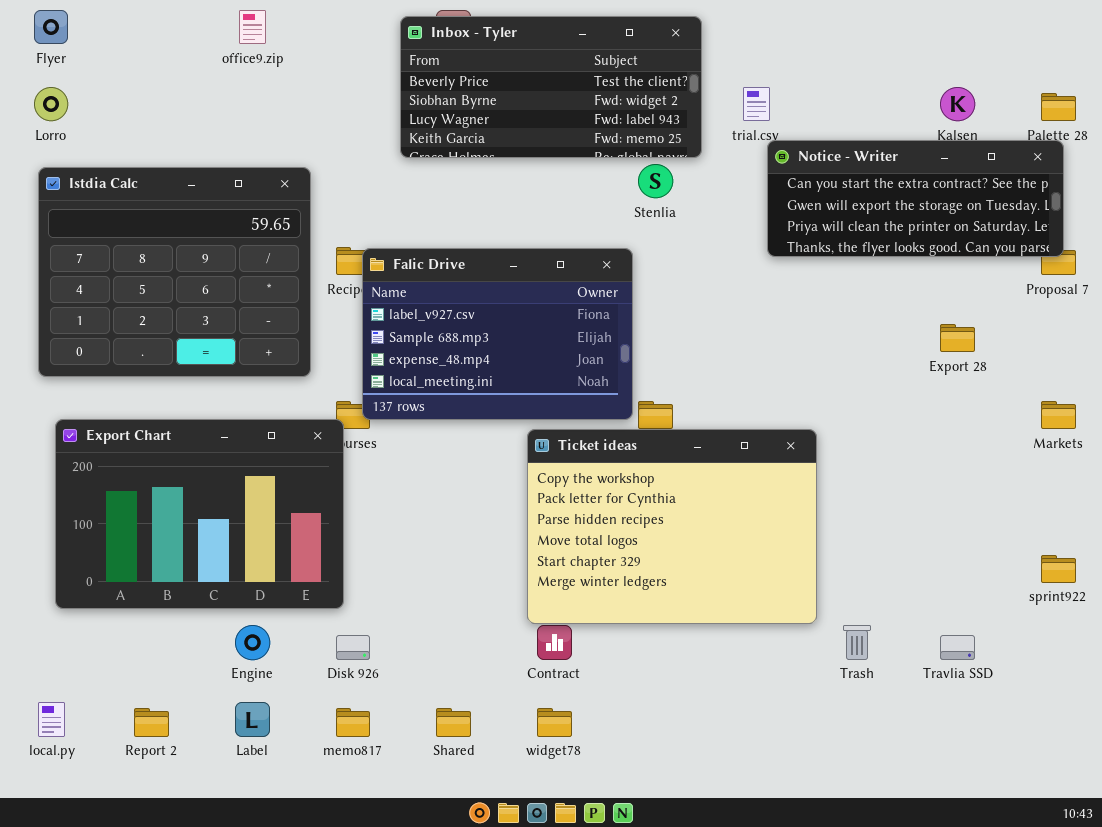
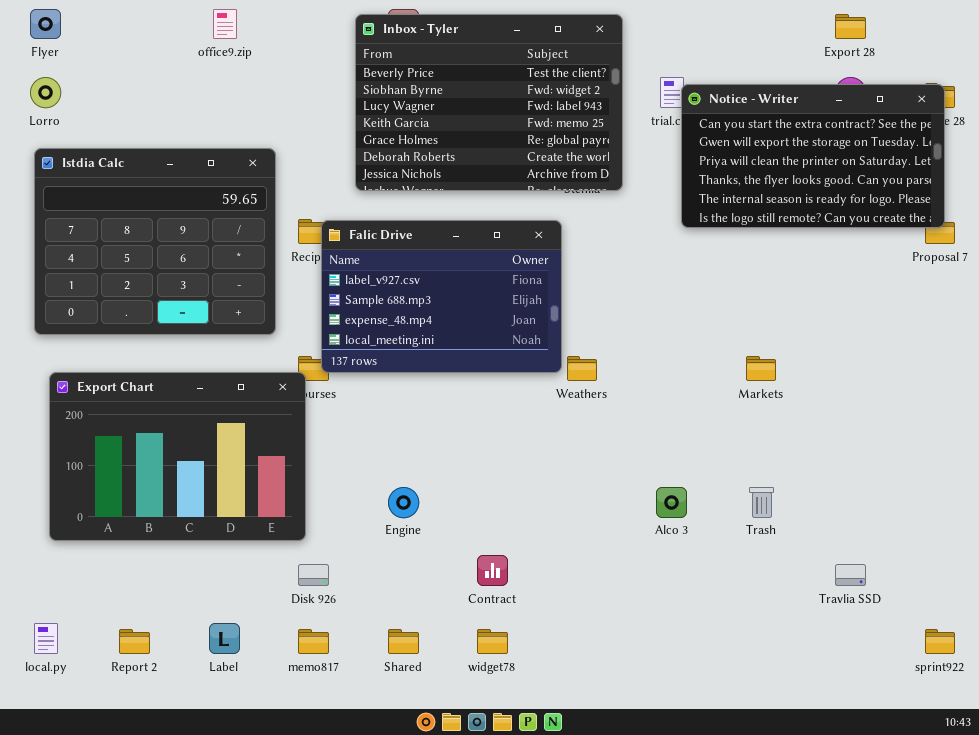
Inbox - Tyler: [400,16,702,158] -> [355,14,623,191], resized
Notice - Writer: [767,140,1064,257] -> [681,84,945,228], resized
Export 28: [940,324,975,352] -> [835,14,866,39], moved
Markets: [1041,401,1076,429] -> [746,356,776,381], moved
Ticket ideas: [527,429,817,624] -> none, closed
sprint922: [1041,555,1076,583] -> [925,629,955,654], moved
Engine: [235,625,270,660] -> [388,487,419,518], moved
Trash: [843,625,871,660] -> [749,487,774,518], moved

